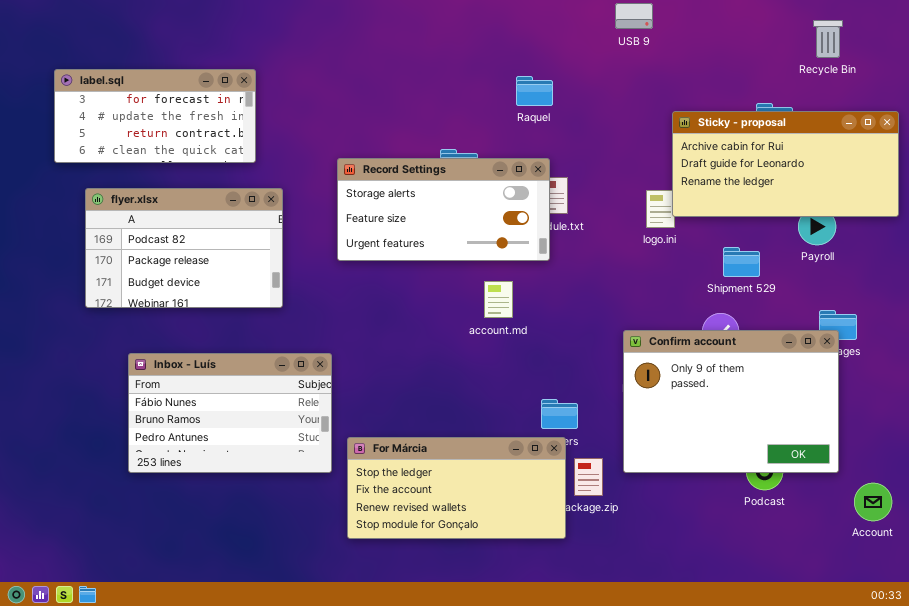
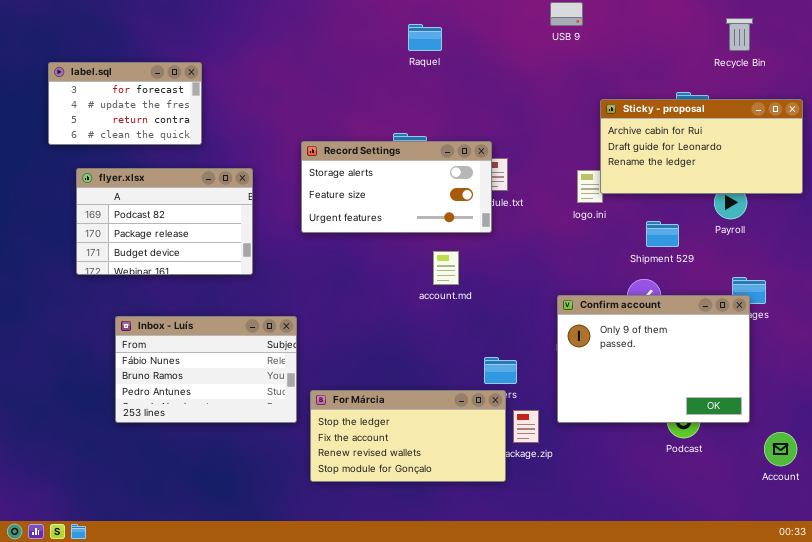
label.sql: [54,69,256,163] -> [48,62,202,145], resized
Raquel: [516,76,553,106] -> [408,24,442,51], moved

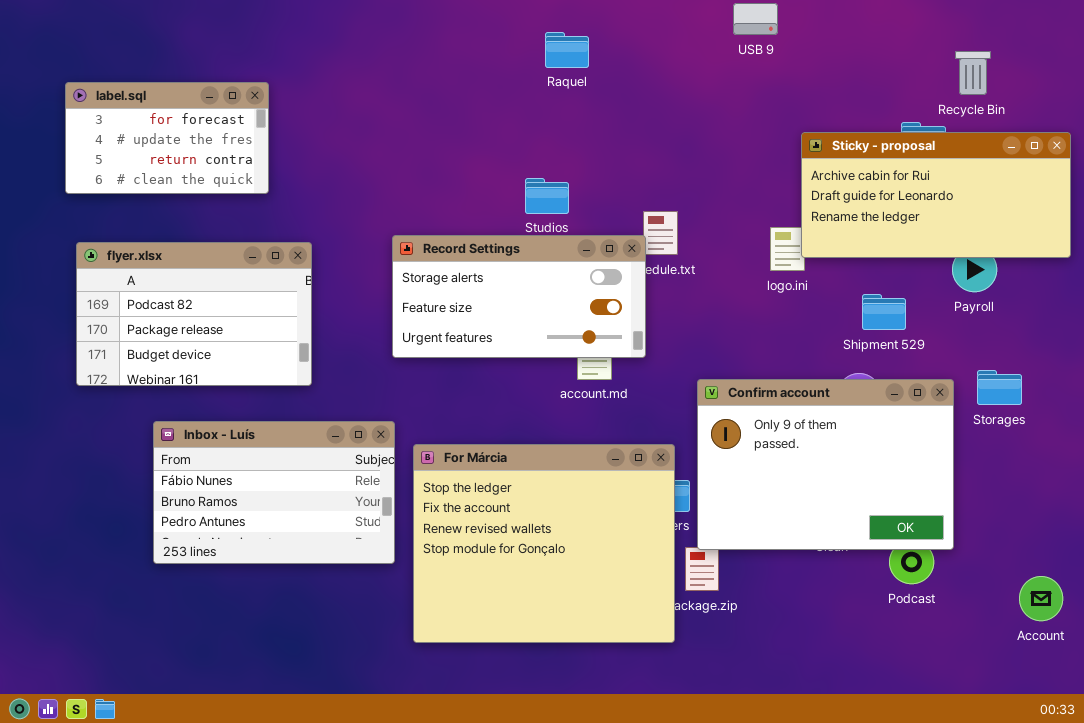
Recycle Bin: [726,18,753,51] -> [955,51,991,95], moved
Record Settings: [301,141,492,233] -> [392,235,646,358], moved
flyer.xlsx: [76,168,253,275] -> [76,242,312,386], moved
Confirm account: [557,295,750,423] -> [697,379,954,550], moved
For Márcia: [310,390,506,482] -> [413,444,675,643], resized

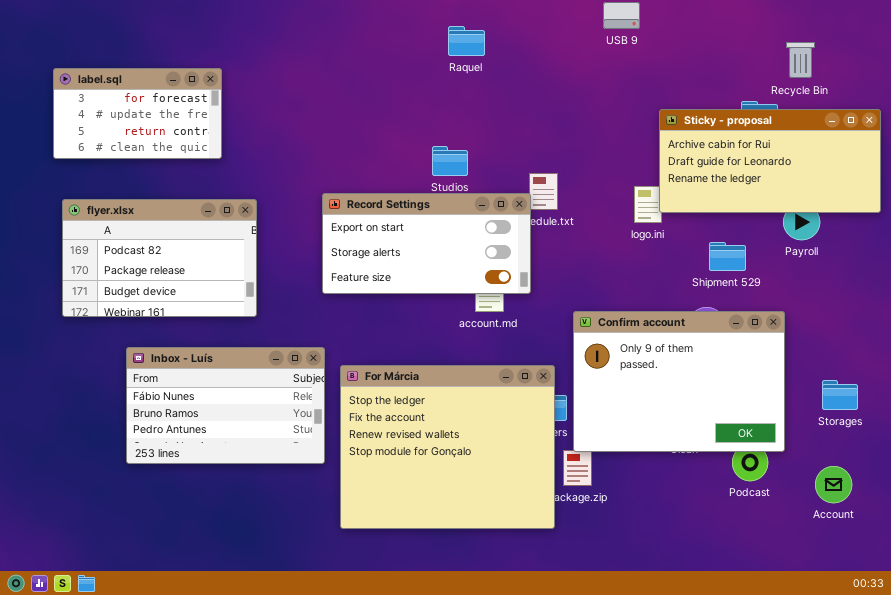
Record Settings: [392,235,646,358] -> [322,193,531,294], scrolled up 1 row
Storages: [977,370,1022,405] -> [822,380,858,410], moved
Account: [1019,576,1063,621] -> [815,466,852,503], moved

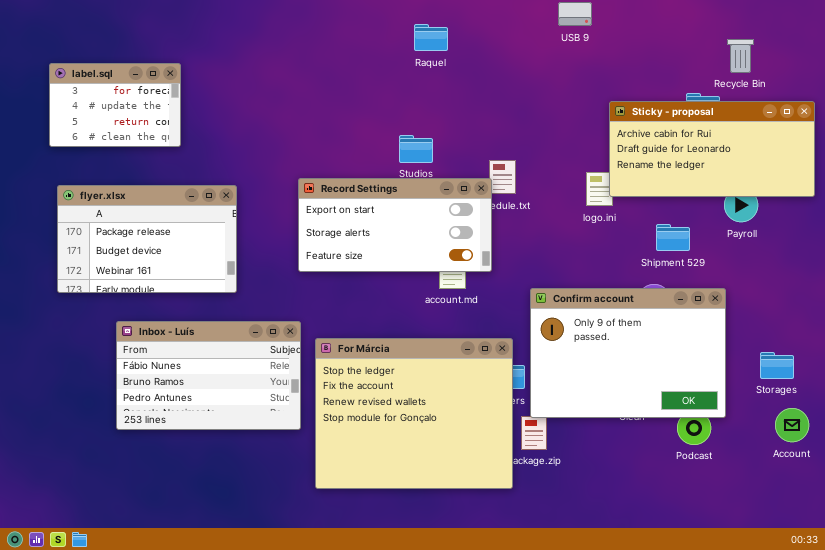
label.sql: [53,68,222,159] -> [49,63,181,147], resized
flyer.xlsx: [62,199,257,317] -> [57,185,237,293], scrolled down 1 row
Account: [815,466,852,503] -> [775,408,809,442], moved

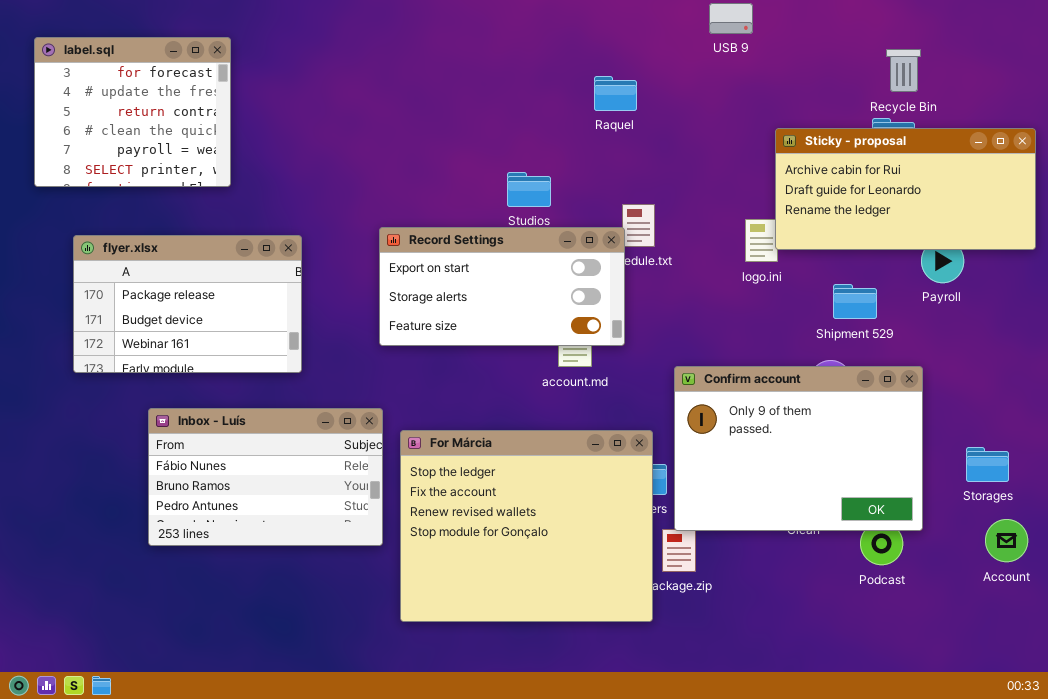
Raquel: [414,24,448,51] -> [594,76,637,111], moved
Recycle Bin: [727,39,754,73] -> [886,49,921,92], moved
label.sql: [49,63,181,147] -> [34,37,231,187], resized

